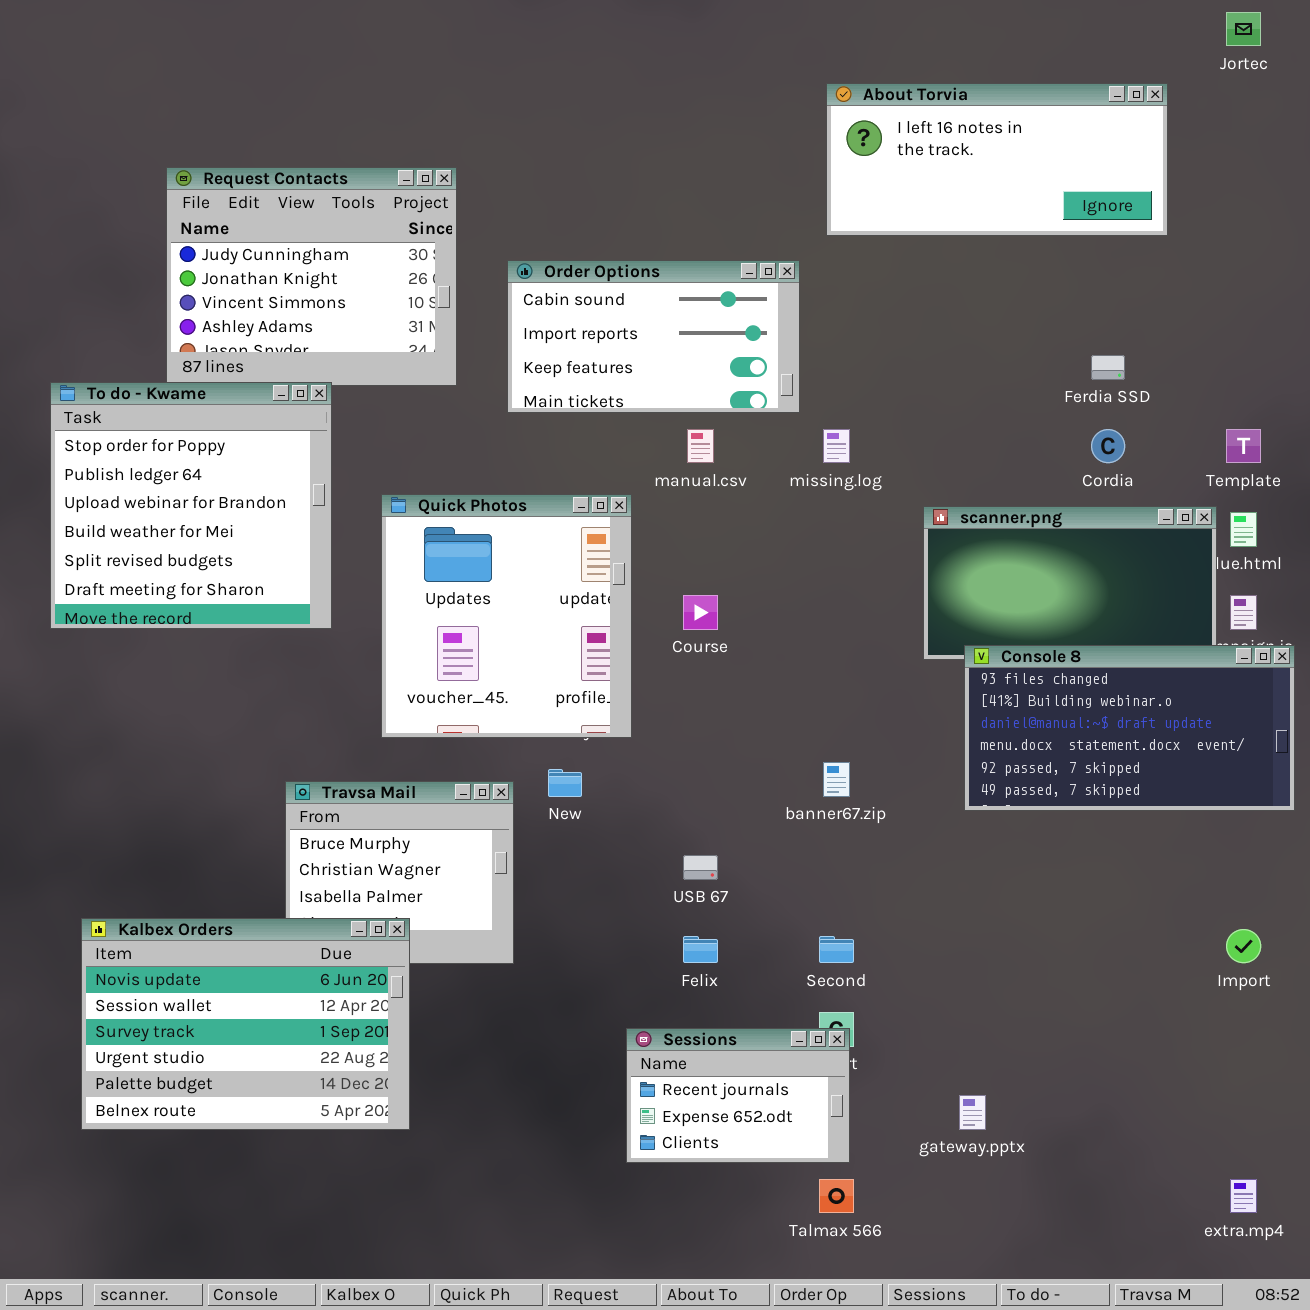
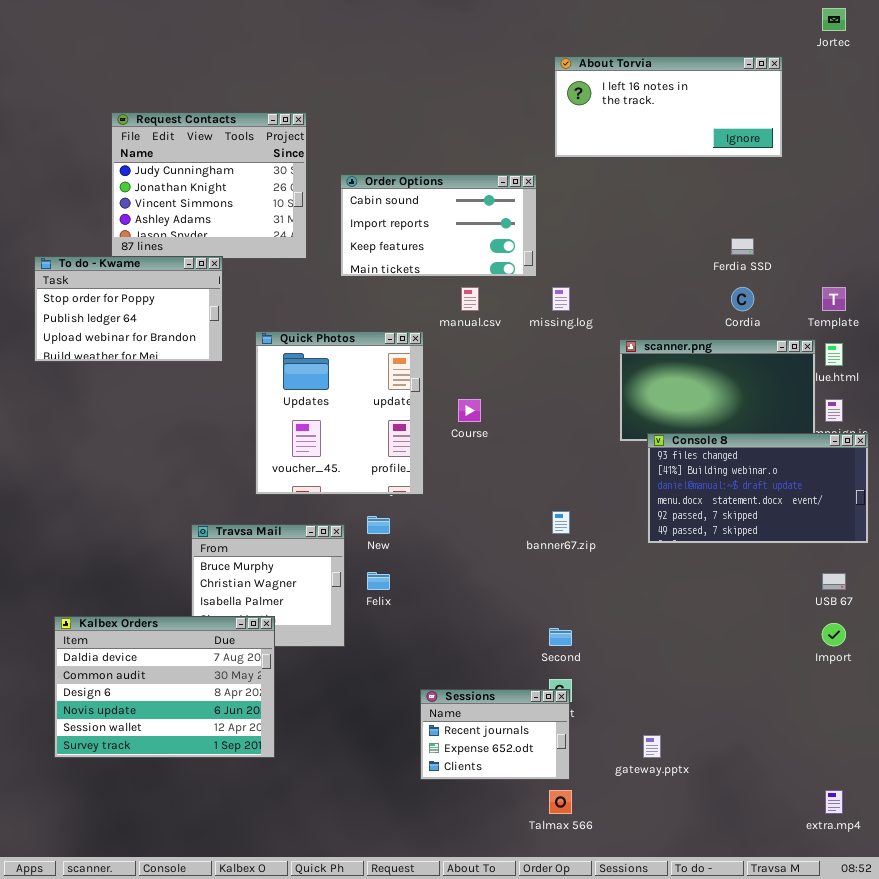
To do - Kwame: [50,382,332,629] -> [34,256,223,362], resized
USB 67: [683,855,718,880] -> [822,573,846,590], moved
Kalbex Orders: [81,918,410,1130] -> [54,616,275,758], scrolled up 3 rows
Felix: [683,936,718,963] -> [367,572,390,590], moved

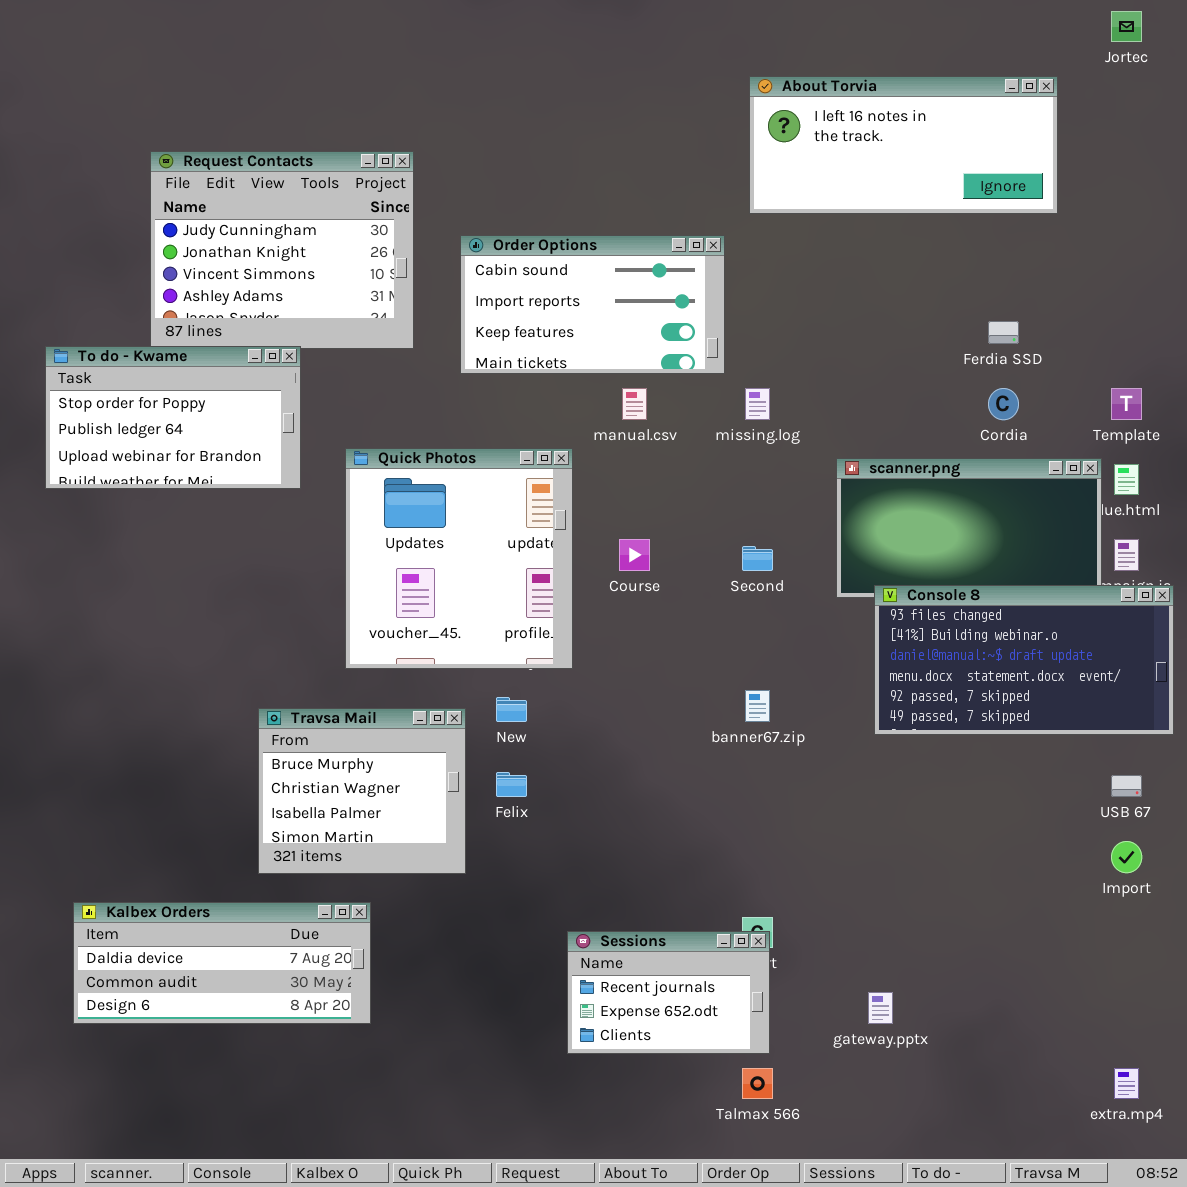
Kalbex Orders: [54,616,275,758] -> [73,902,371,1024], resized
Second: [549,628,572,646] -> [742,546,773,571], moved

